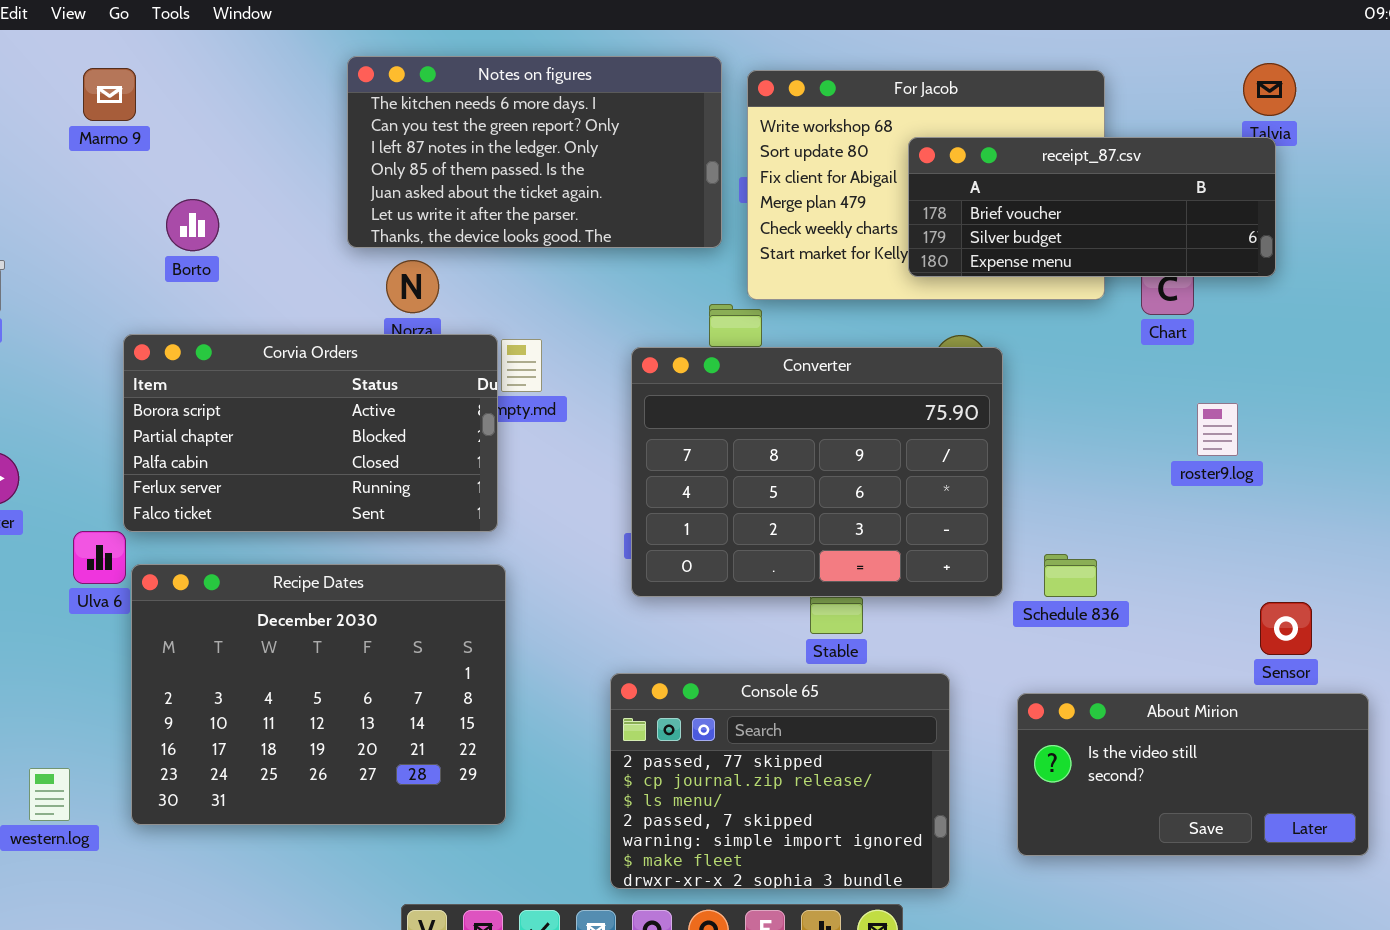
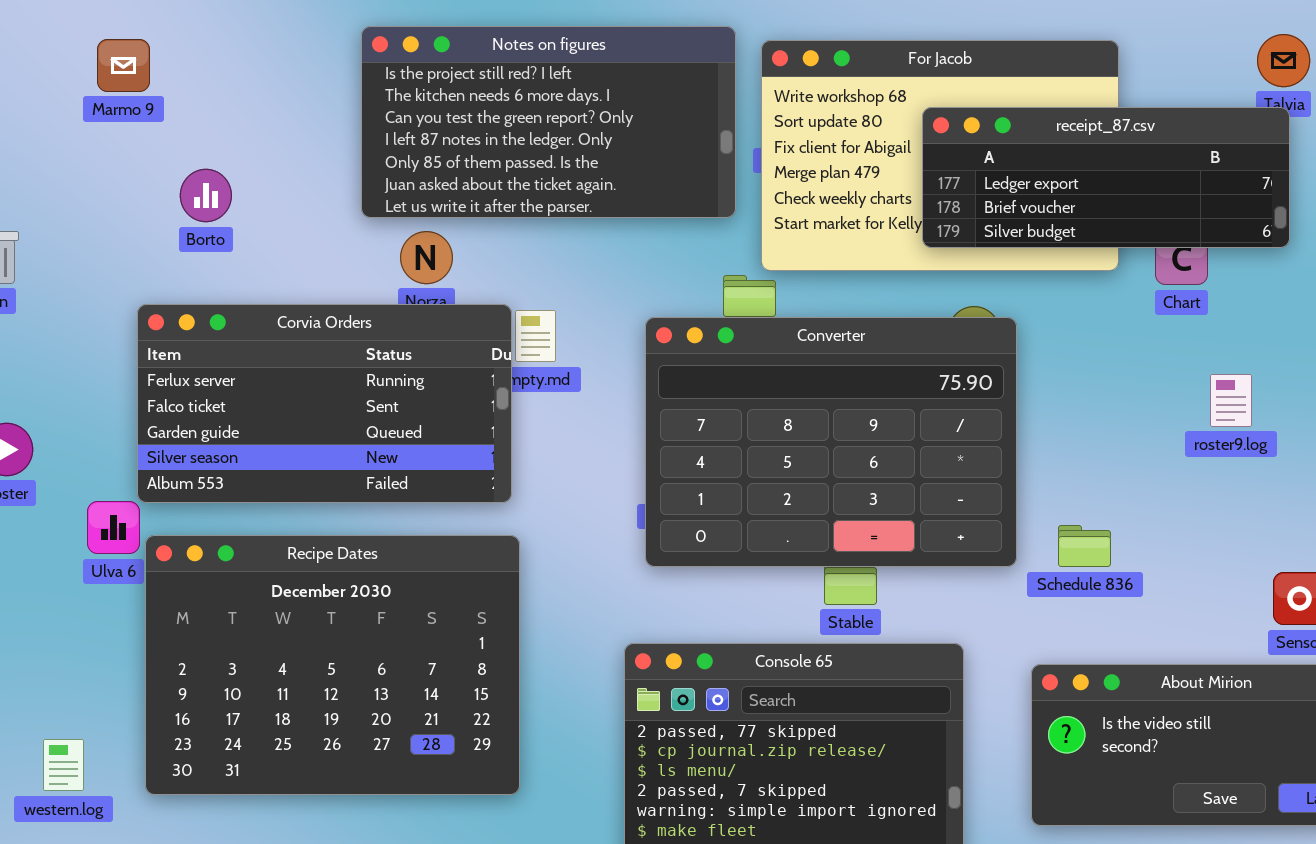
Notes on figures: [347,56,722,248] -> [361,26,736,218], scrolled up 1 row
receipt_87.csv: [908,137,1276,277] -> [922,107,1290,248], scrolled up 1 row
Corvia Orders: [123,334,498,532] -> [137,304,512,503], scrolled down 3 rows

